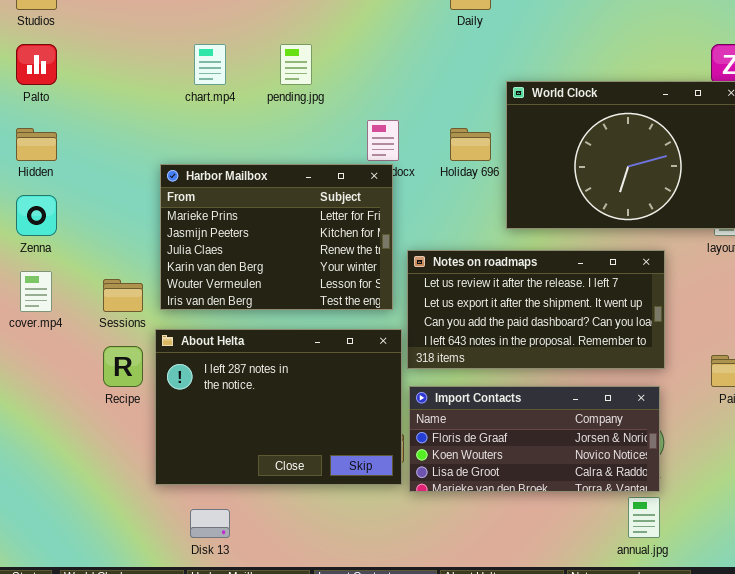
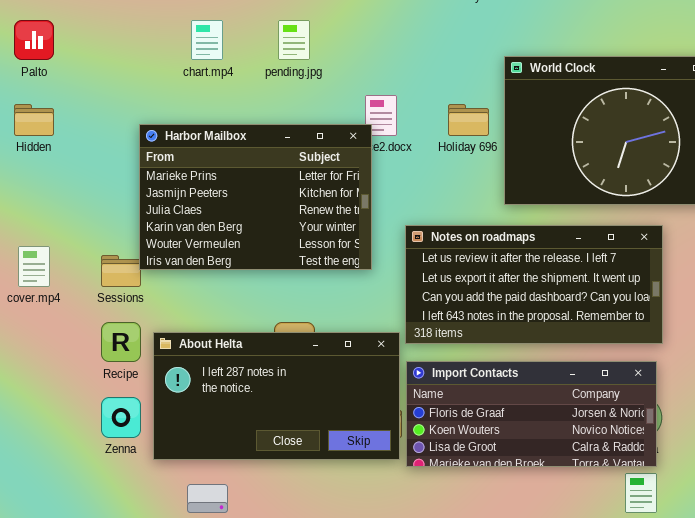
Harbor Mailbox: [160,164,393,310] -> [139,124,372,270], moved
Zenna: [16,195,57,236] -> [101,397,141,438], moved
About Helta: [155,329,402,485] -> [153,332,400,460], resized

